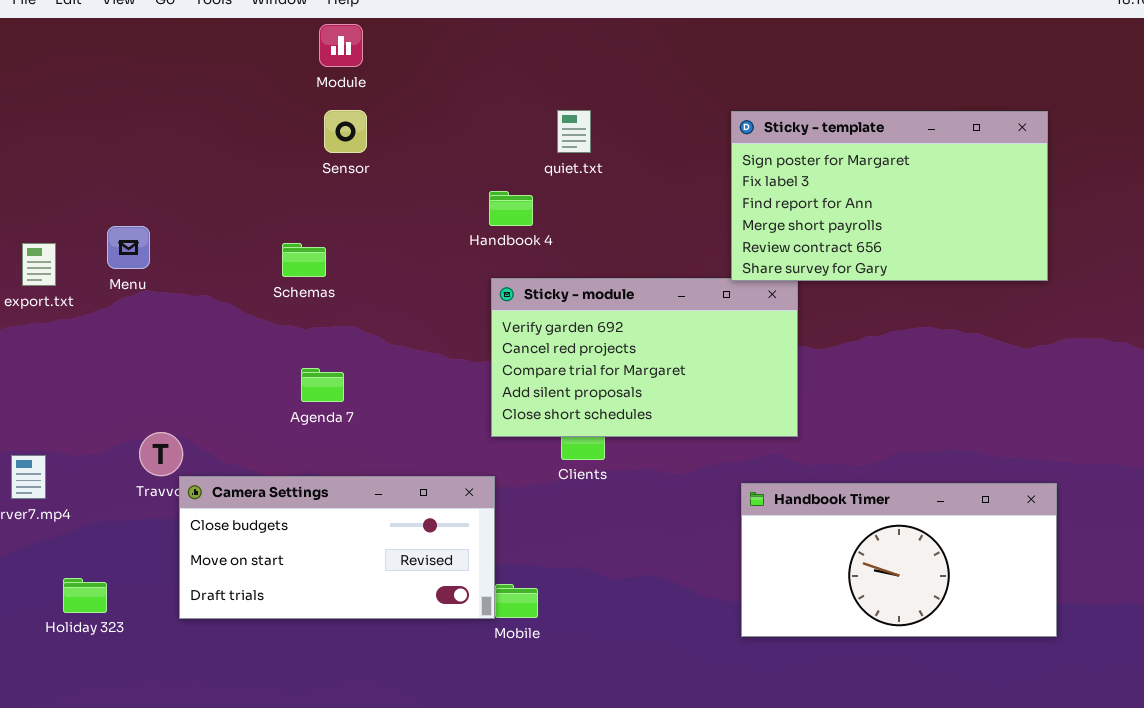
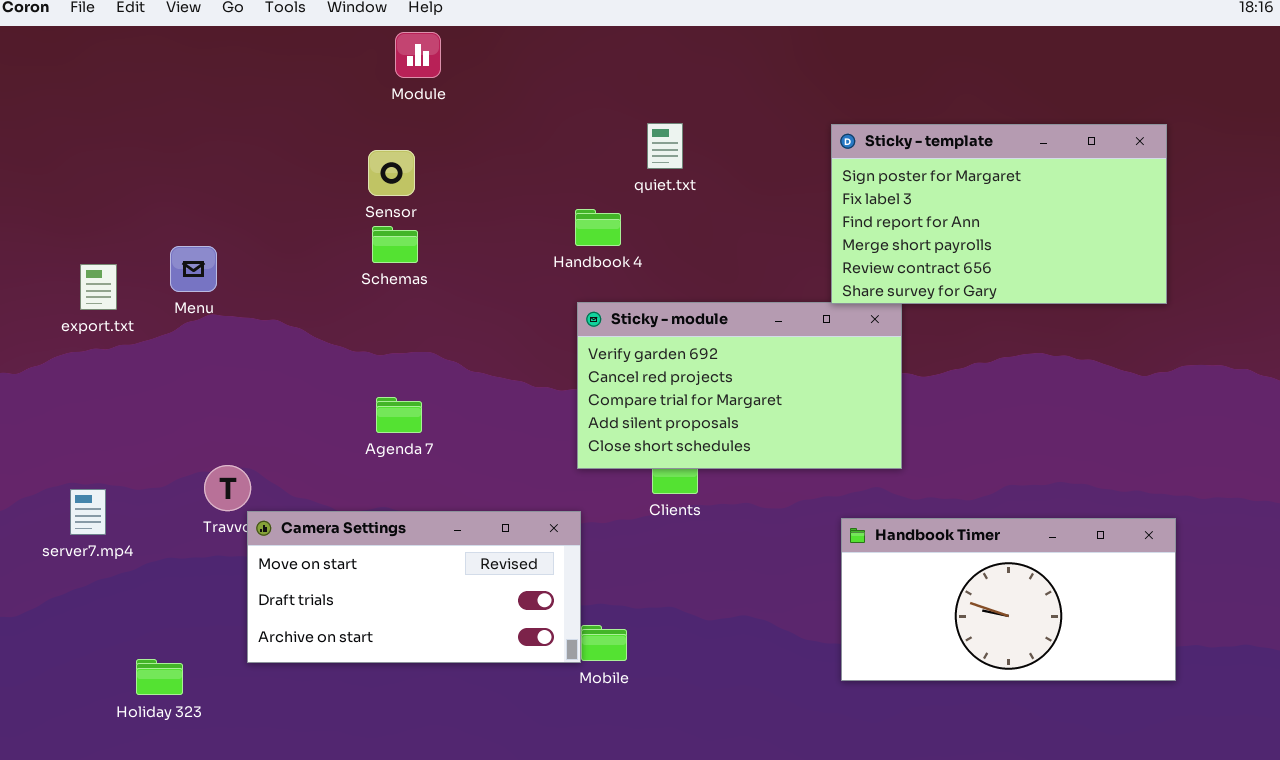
Sensor: [324,110,367,153] -> [368,150,415,196], moved
Schemas: [282,243,326,277] -> [372,226,418,263], moved
Camera Settings: [179,476,495,619] -> [247,511,581,663], scrolled down 1 row
Holiday 323: [63,578,107,613] -> [136,659,183,695], moved

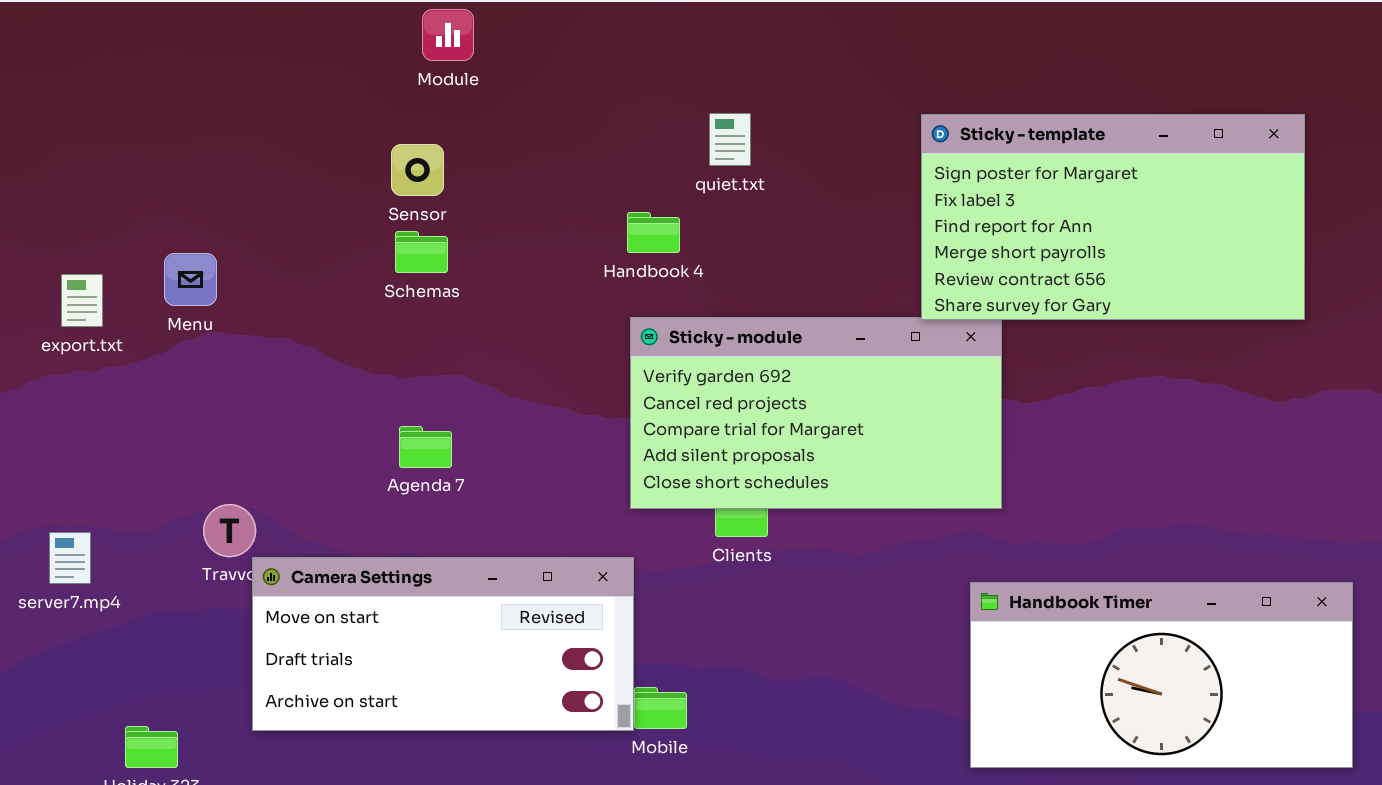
Handbook Timer: [841,518,1176,681] -> [970,582,1353,768], moved

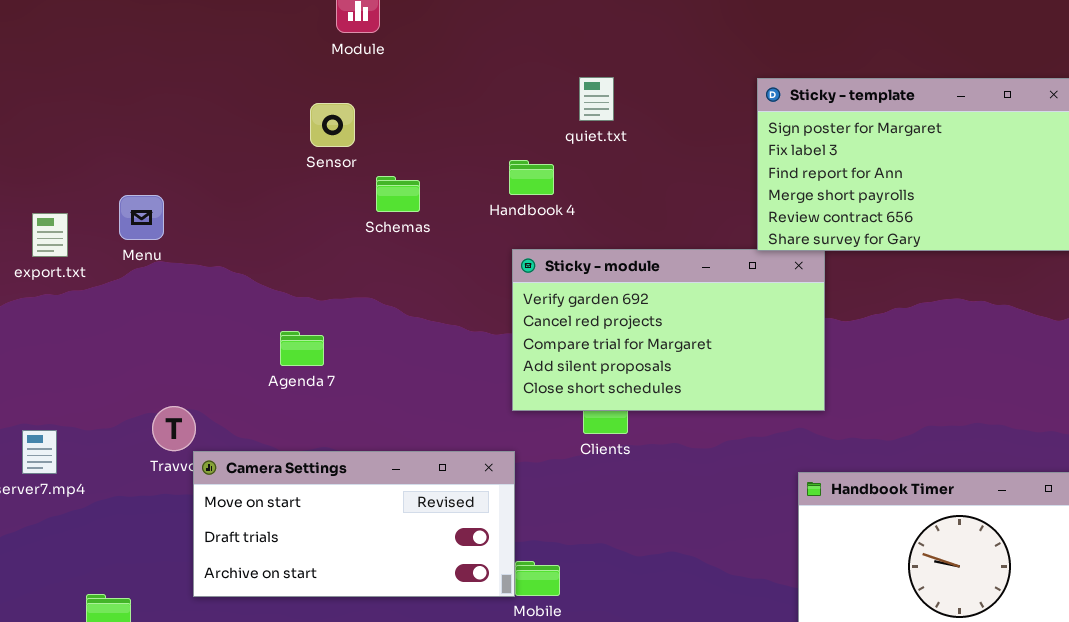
Schemas: [395,231,448,273] -> [376,176,420,212], moved
Agenda 7: [399,426,452,468] -> [280,331,324,366], moved

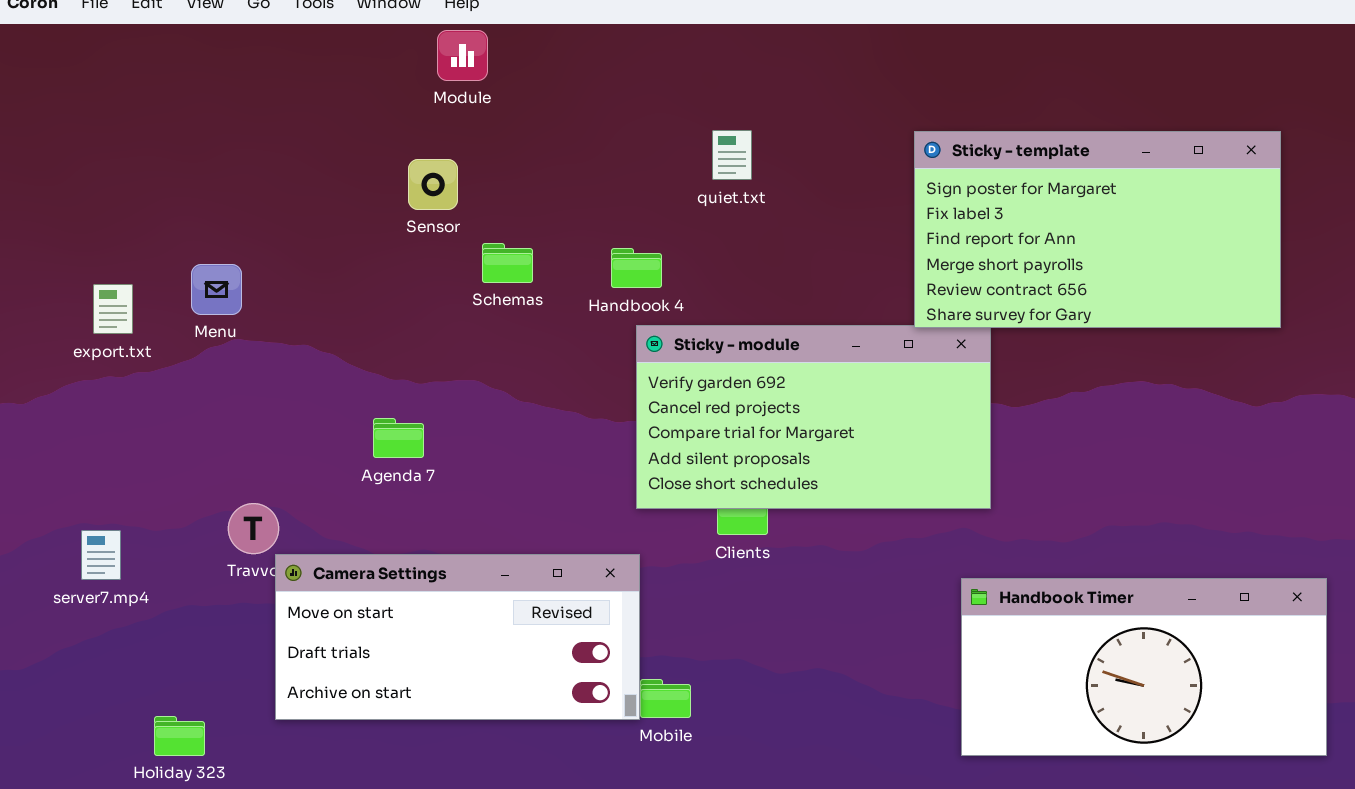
Handbook 4: [509,160,554,195] -> [611,248,662,288], moved

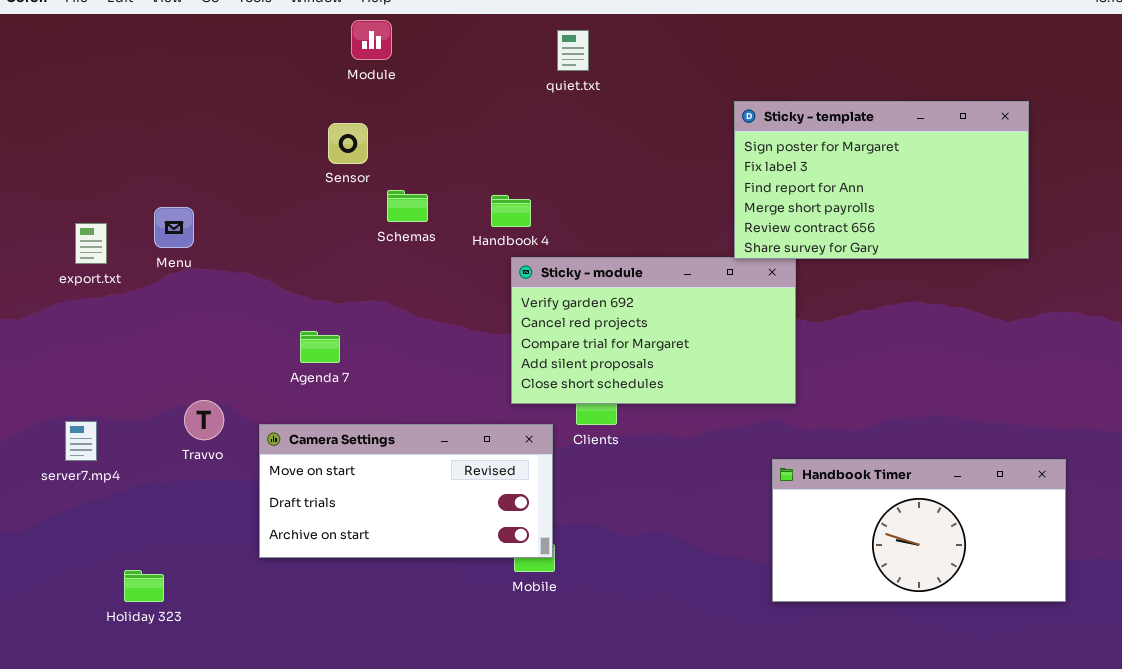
quiet.txt: [712,130,752,180] -> [557,30,589,71], moved
Camera Settings: [275,554,640,720] -> [259,424,553,558], moved

